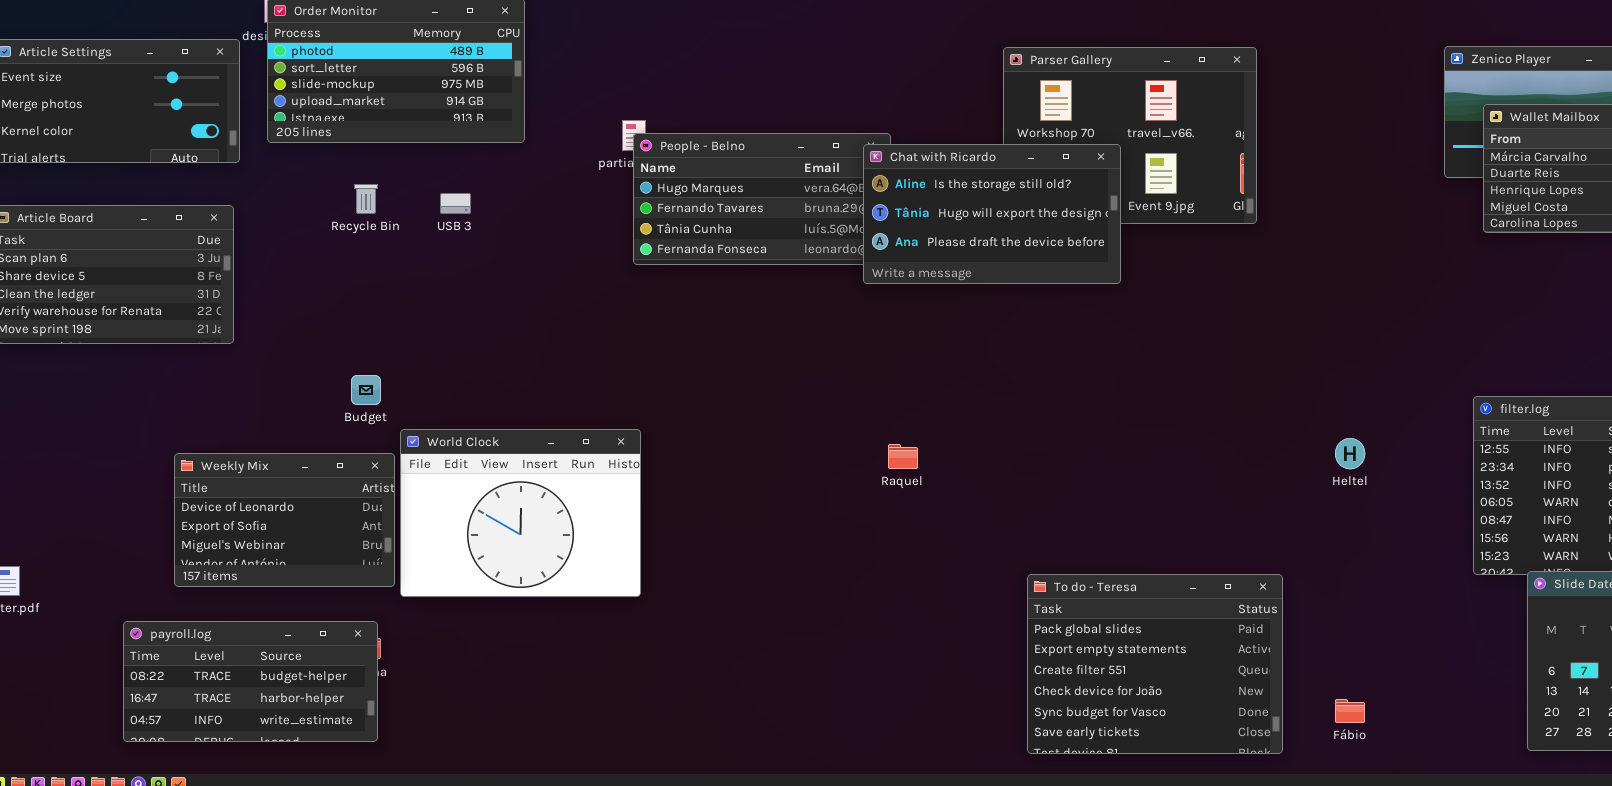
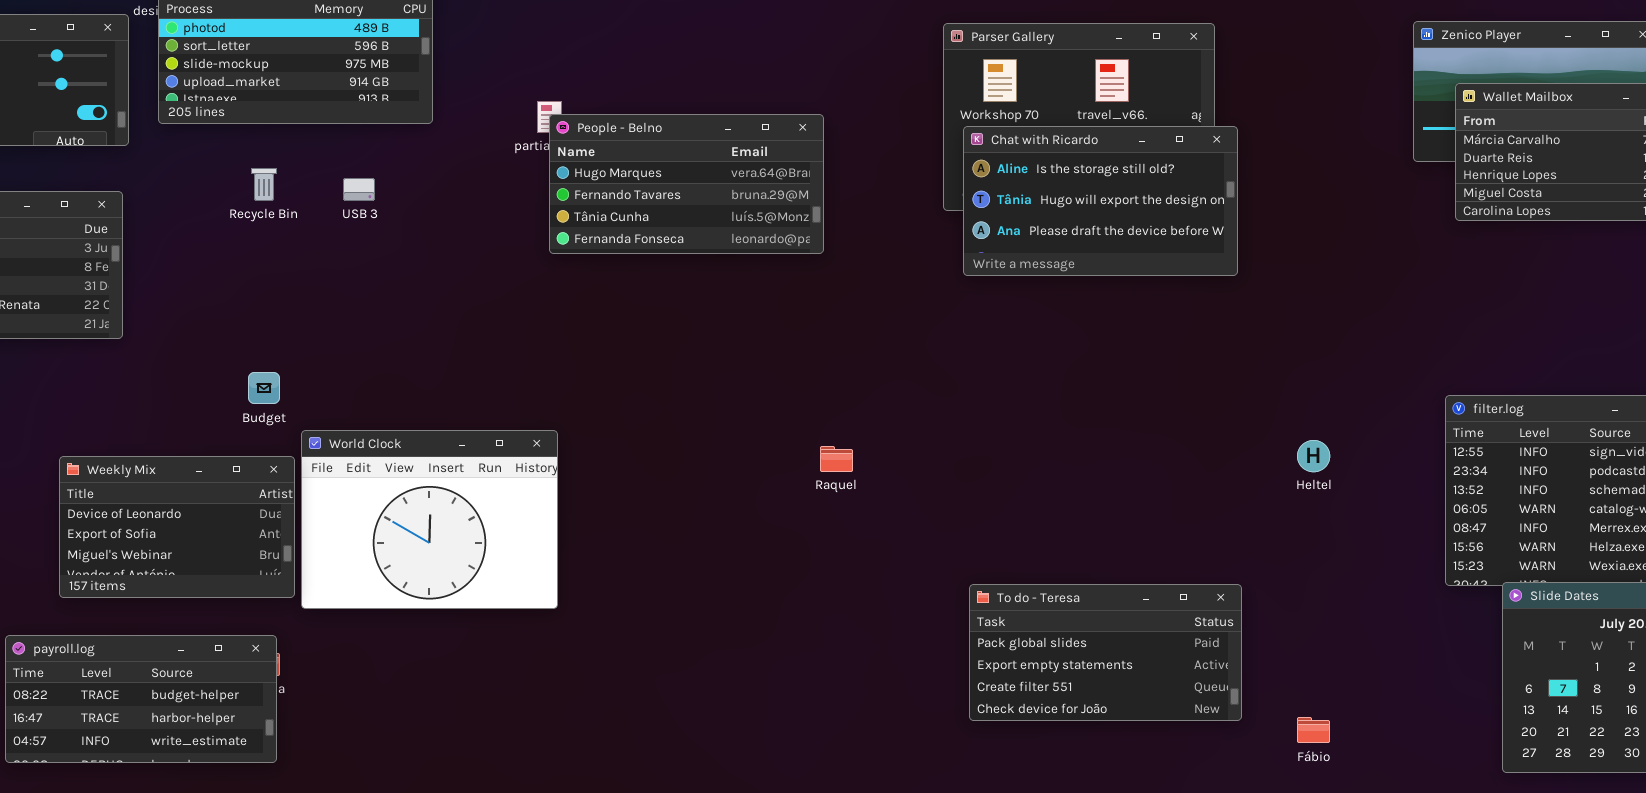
Chat with Ricardo: [863,144,1121,284] -> [963,126,1238,276], moved
To do - Teresa: [1027,574,1283,754] -> [969,584,1242,721], resized

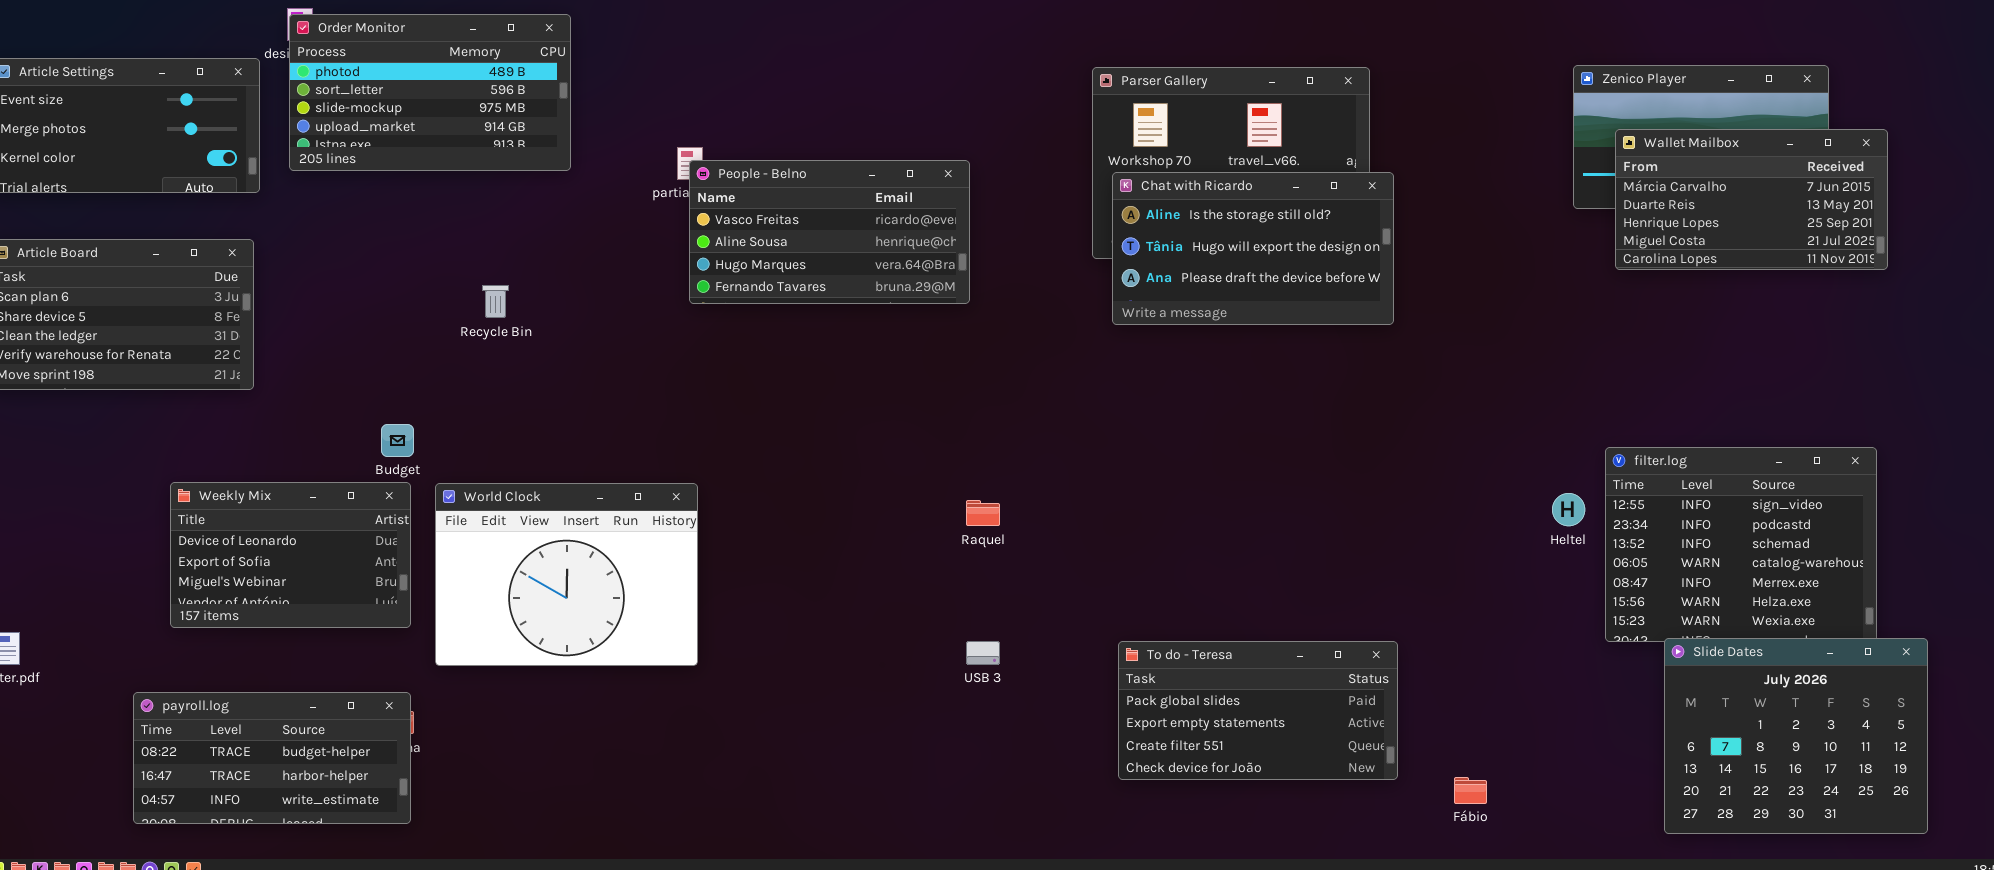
People - Belno: [549,114,824,254] -> [689,160,970,304], scrolled up 2 rows
Recycle Bin: [251,168,277,201] -> [482,285,509,318], moved
USB 3: [343,178,375,201] -> [966,641,1000,665], moved
Heltel: [1297,440,1330,472] -> [1552,493,1585,526], moved
Weekly Mix: [59,456,295,598] -> [170,482,411,628], moved

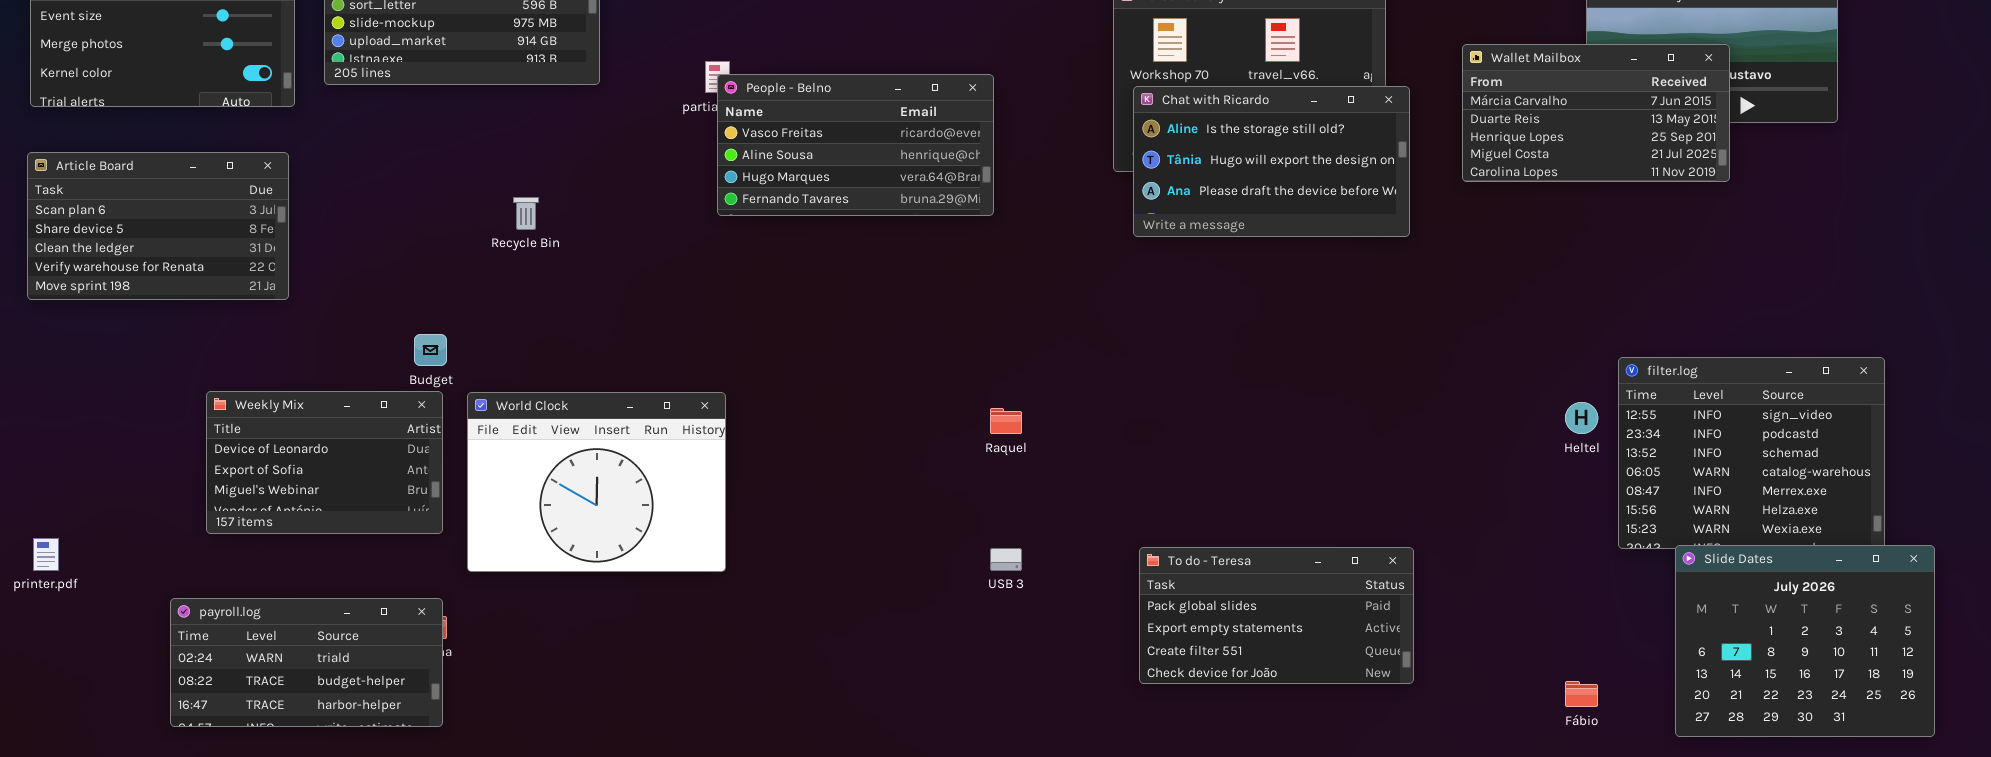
Wallet Mailbox: [1615,129,1888,270] -> [1462,44,1730,182], moved
payroll.log: [133,692,411,824] -> [170,598,443,727], scrolled up 1 row
Fábio: [1454,777,1487,804] -> [1565,681,1598,707], moved

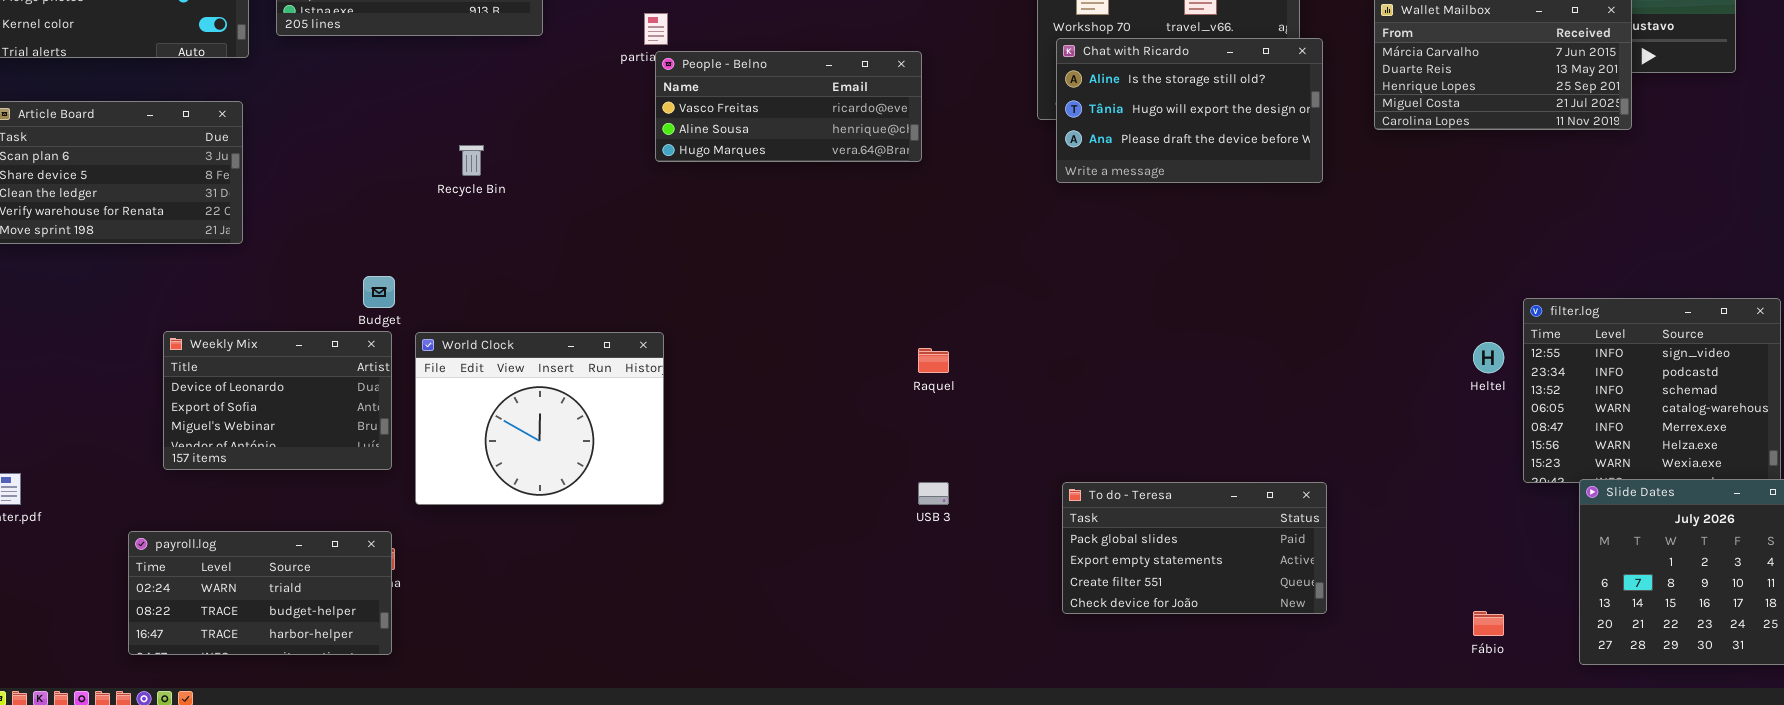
People - Belno: [717,74,994,216] -> [655,51,922,162], resized

